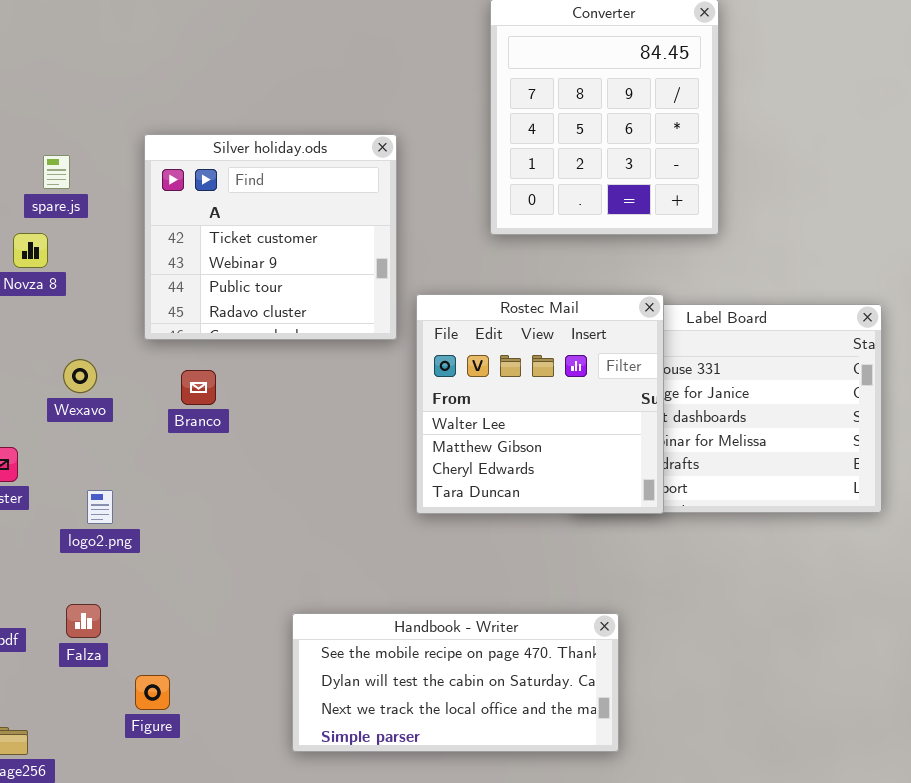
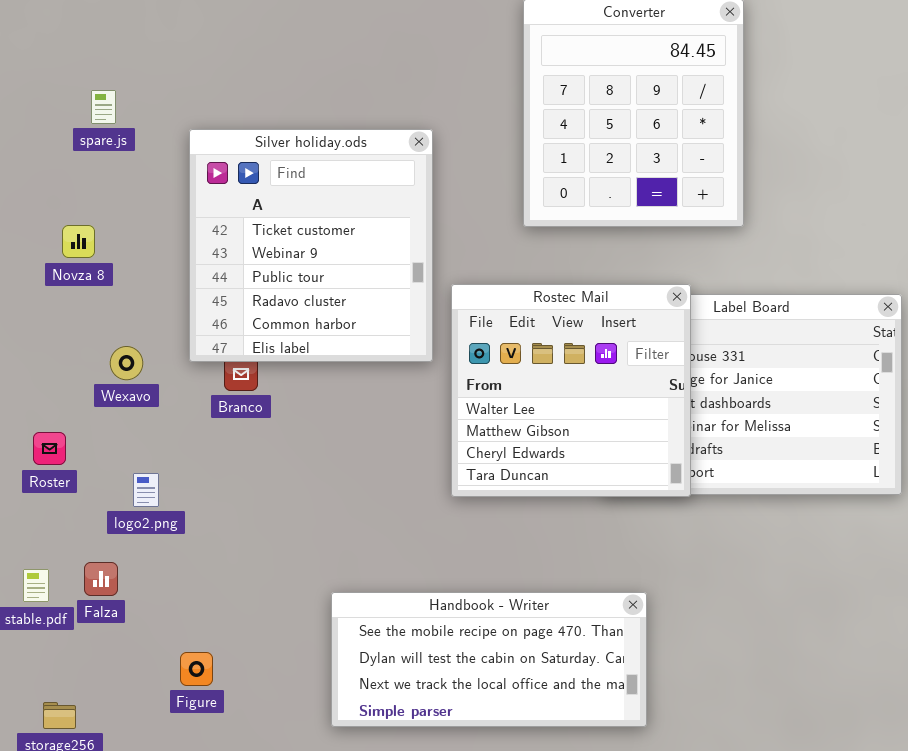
Silver holiday.ods: [144,134,397,340] -> [189,129,433,362], resized
spare.js: [43,155,70,189] -> [91,90,116,124], moved
Falza: [66,604,101,638] -> [84,562,118,596], moved

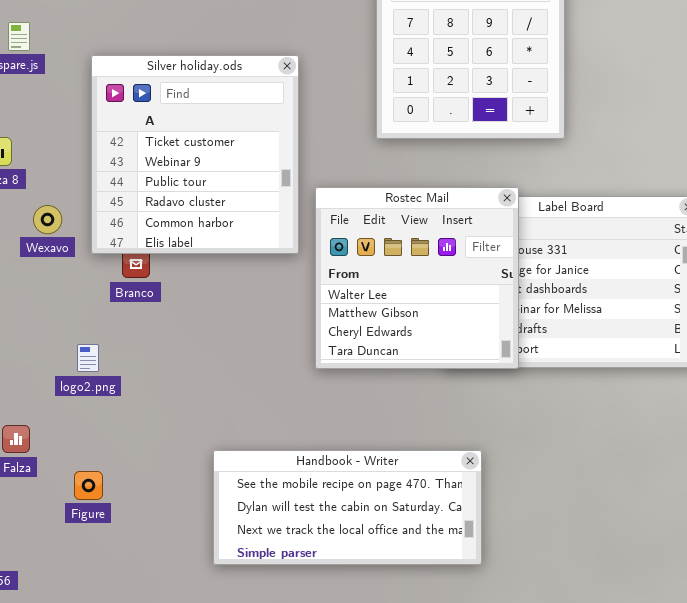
Wexavo: [110,346,143,380] -> [33,205,62,234], moved
logo2.png: [133,473,159,507] -> [77,344,99,372], moved
Figure: [180,652,213,686] -> [74,471,103,500], moved

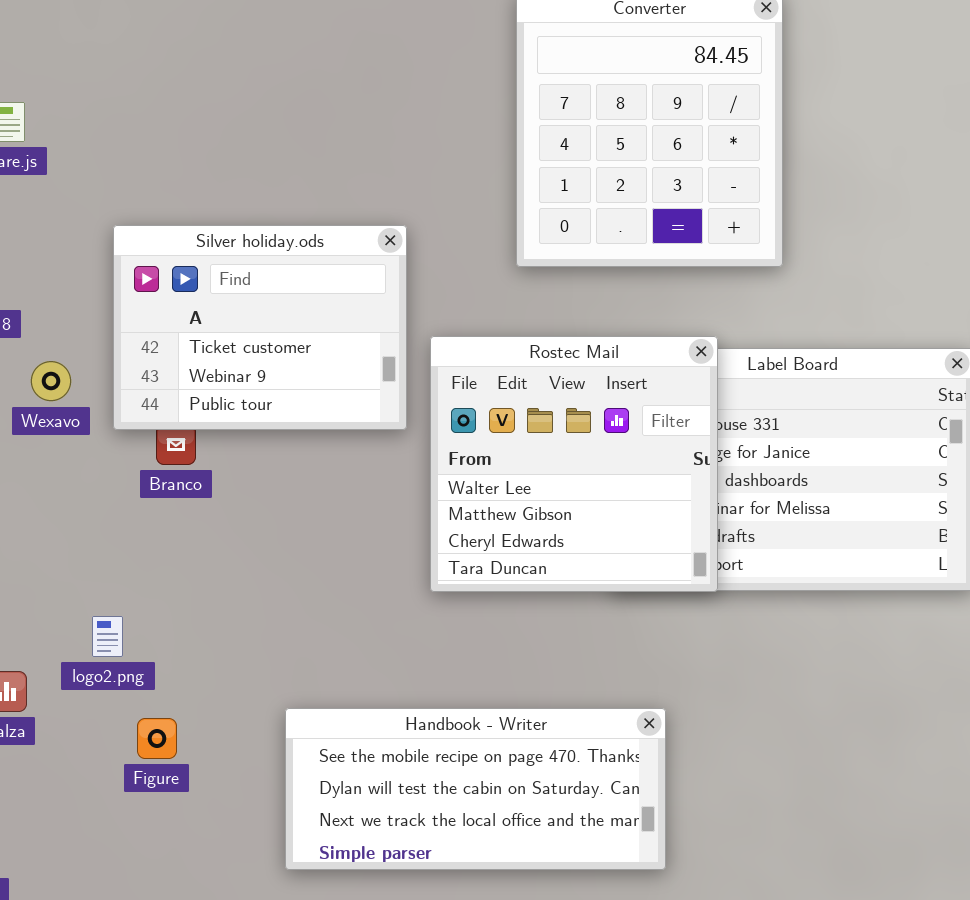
Silver holiday.ods: [91,55,299,254] -> [113,225,407,430], resized
logo2.png: [77,344,99,372] -> [92,616,123,657], moved
Figure: [74,471,103,500] -> [137,718,177,759], moved

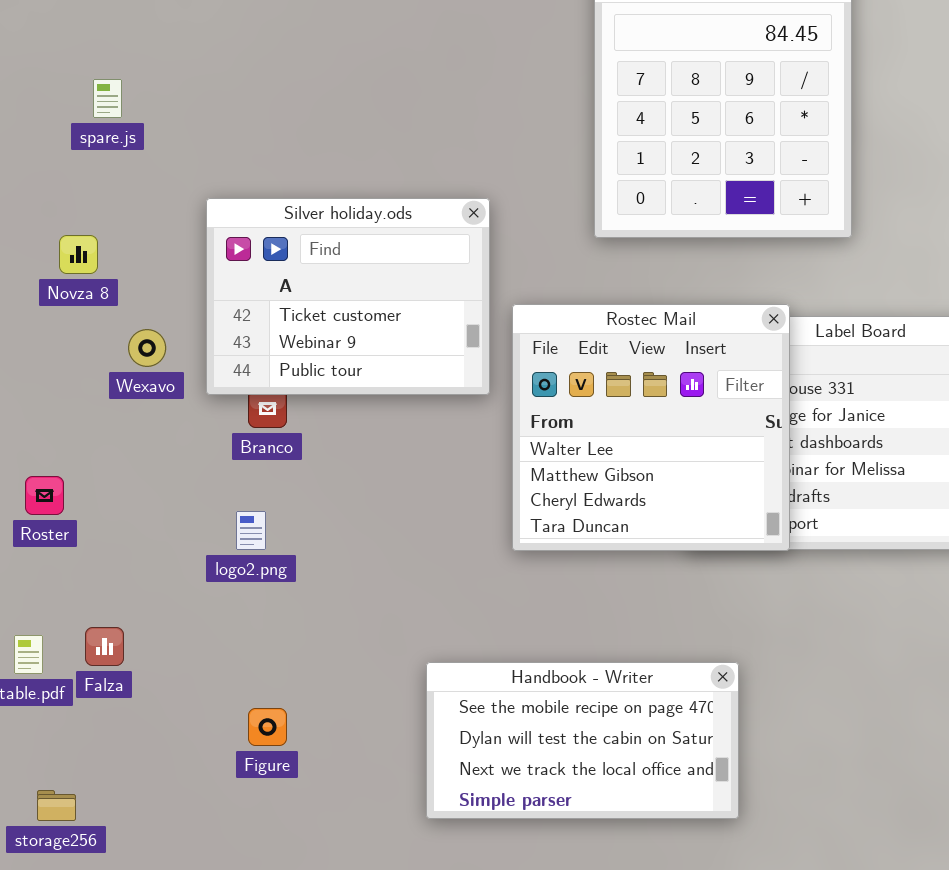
logo2.png: [92,616,123,657] -> [236,511,266,550], moved
Handbook - Writer: [285,708,666,870] -> [426,662,739,819], resized
Figure: [137,718,177,759] -> [248,708,287,746], moved

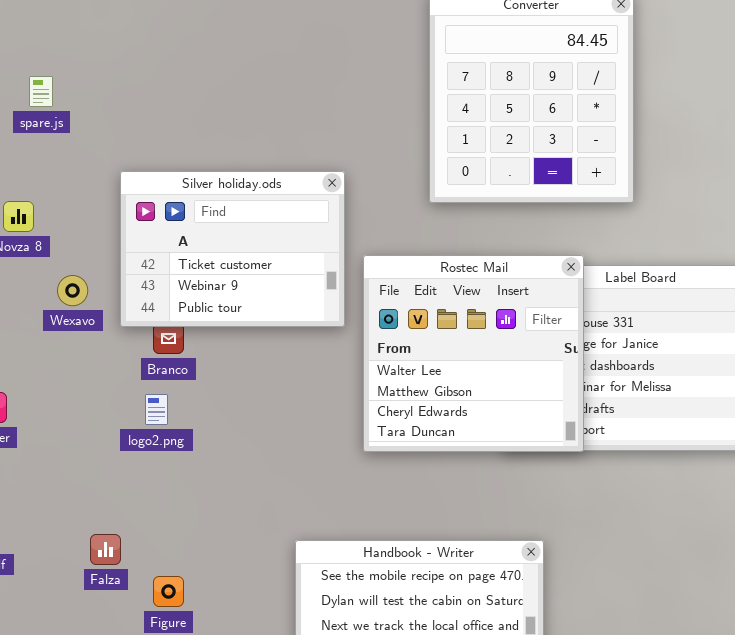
logo2.png: [236,511,266,550] -> [145,394,168,425], moved
Falza: [85,627,124,666] -> [90,534,121,565], moved

